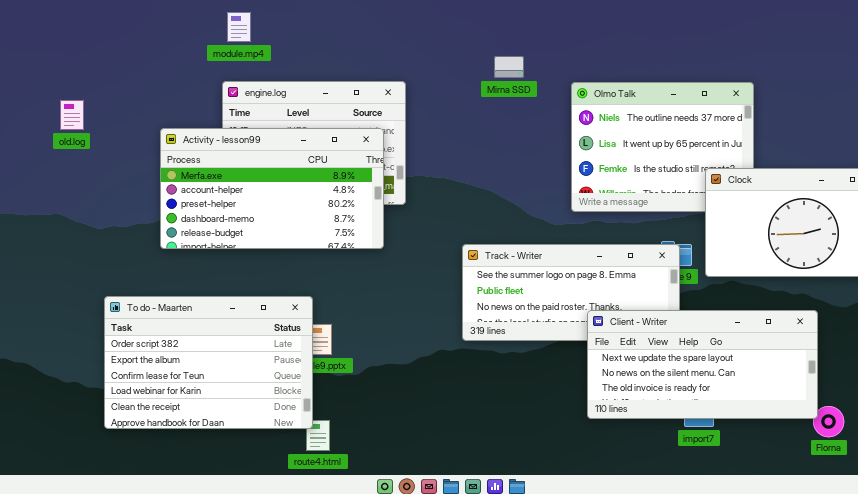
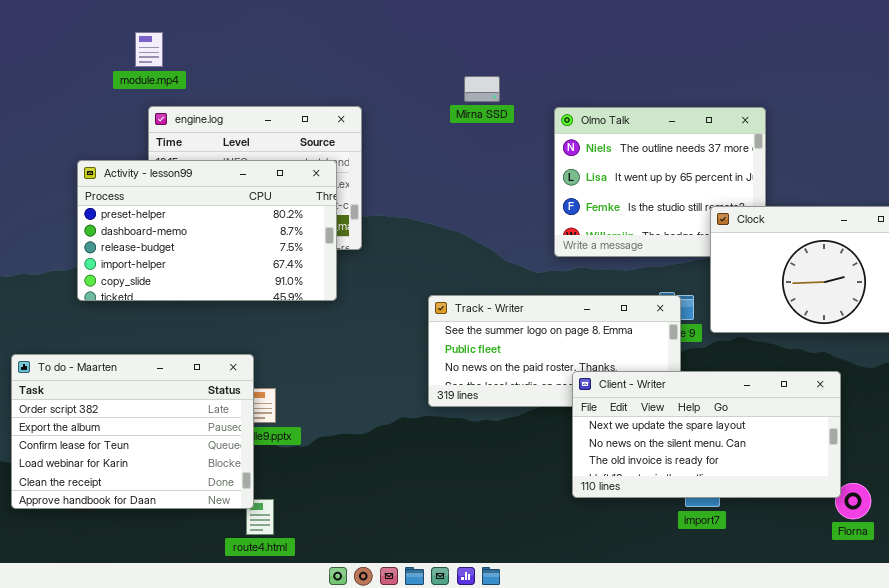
module.mp4: [227,12,251,42] -> [135,32,163,67], moved
Activity - lesson99: [160,128,384,249] -> [77,160,337,301], scrolled down 2 rows

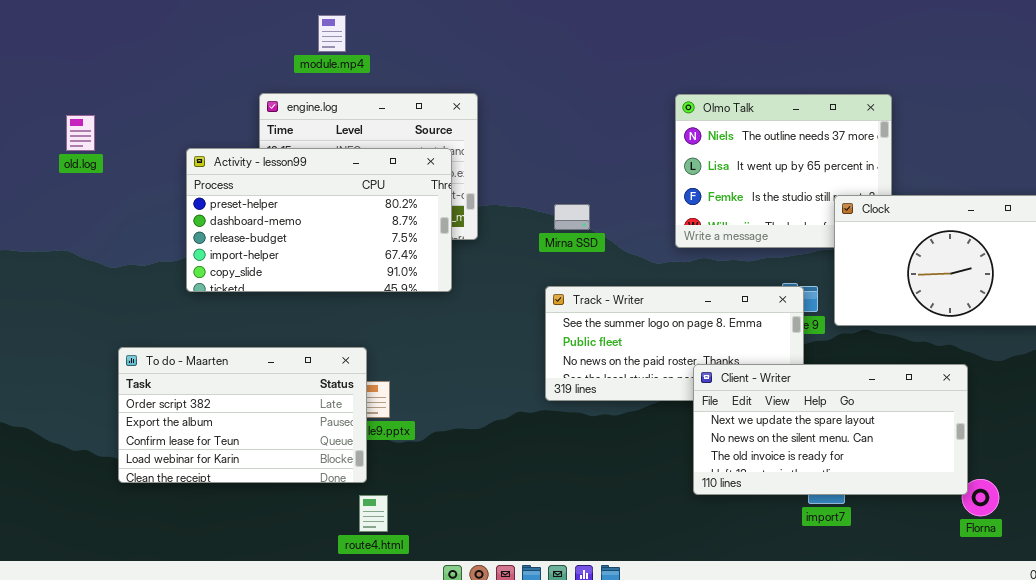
module.mp4: [135,32,163,67] -> [318,15,346,52], moved
Mirna SSD: [464,76,500,102] -> [554,204,590,230], moved
To do - Maarten: [11,354,254,509] -> [118,347,367,483], resized

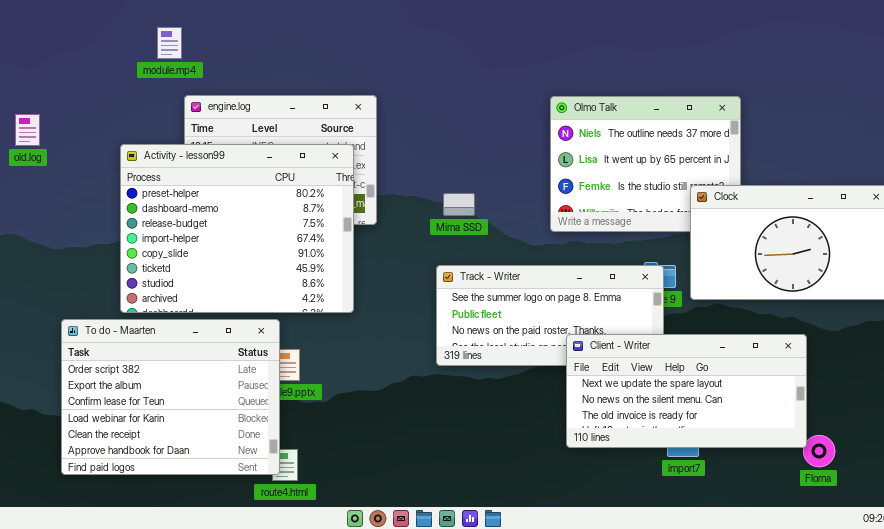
module.mp4: [318,15,346,52] -> [157,27,182,59], moved
Activity - lesson99: [186,148,452,292] -> [120,144,354,313], resized
To do - Maarten: [118,347,367,483] -> [61,319,280,475], resized

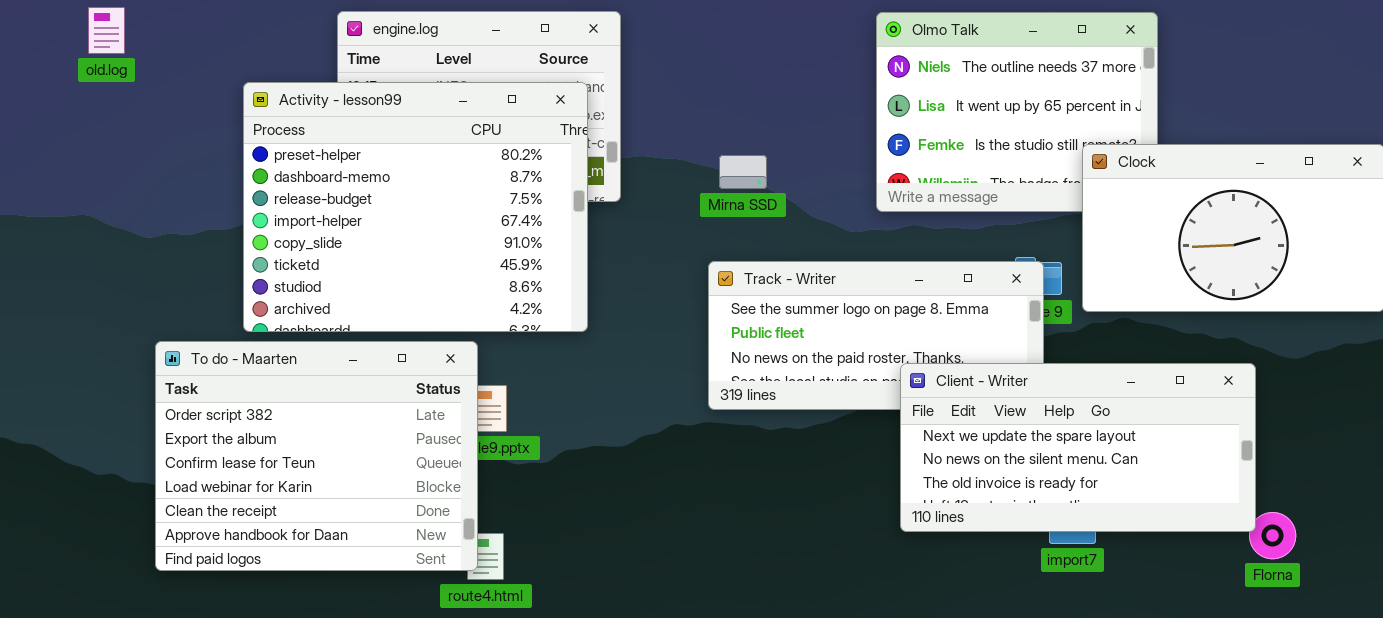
old.log: [15,114,40,146] -> [88,7,125,54], moved

